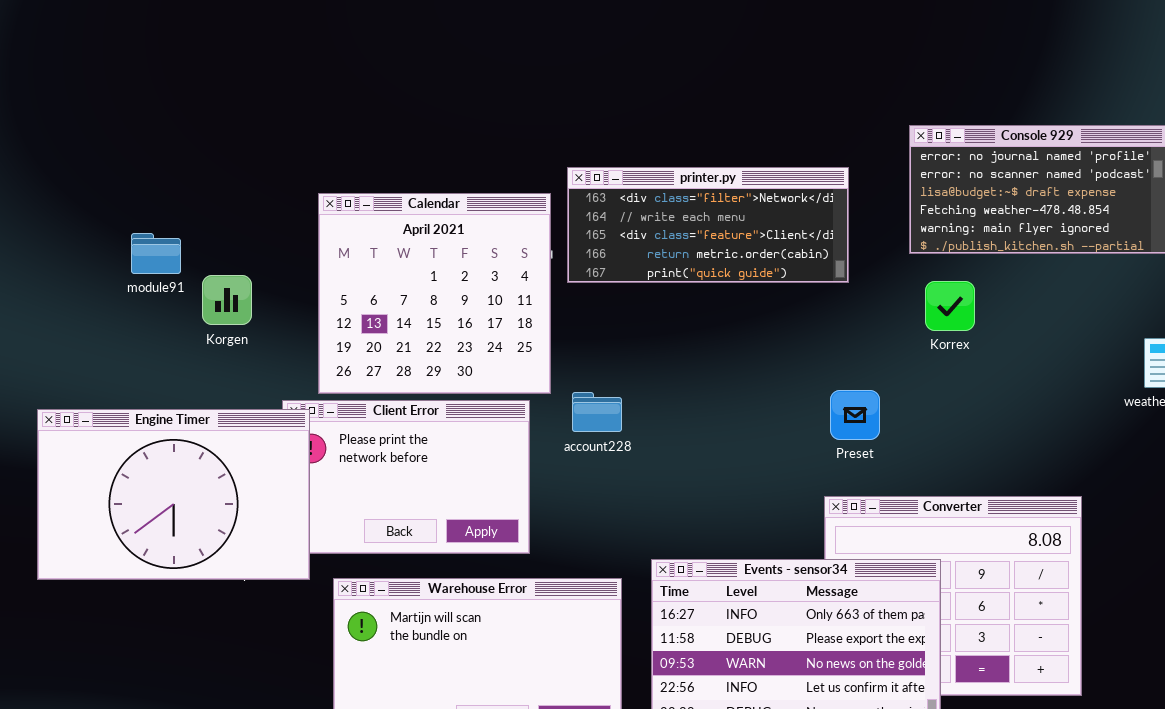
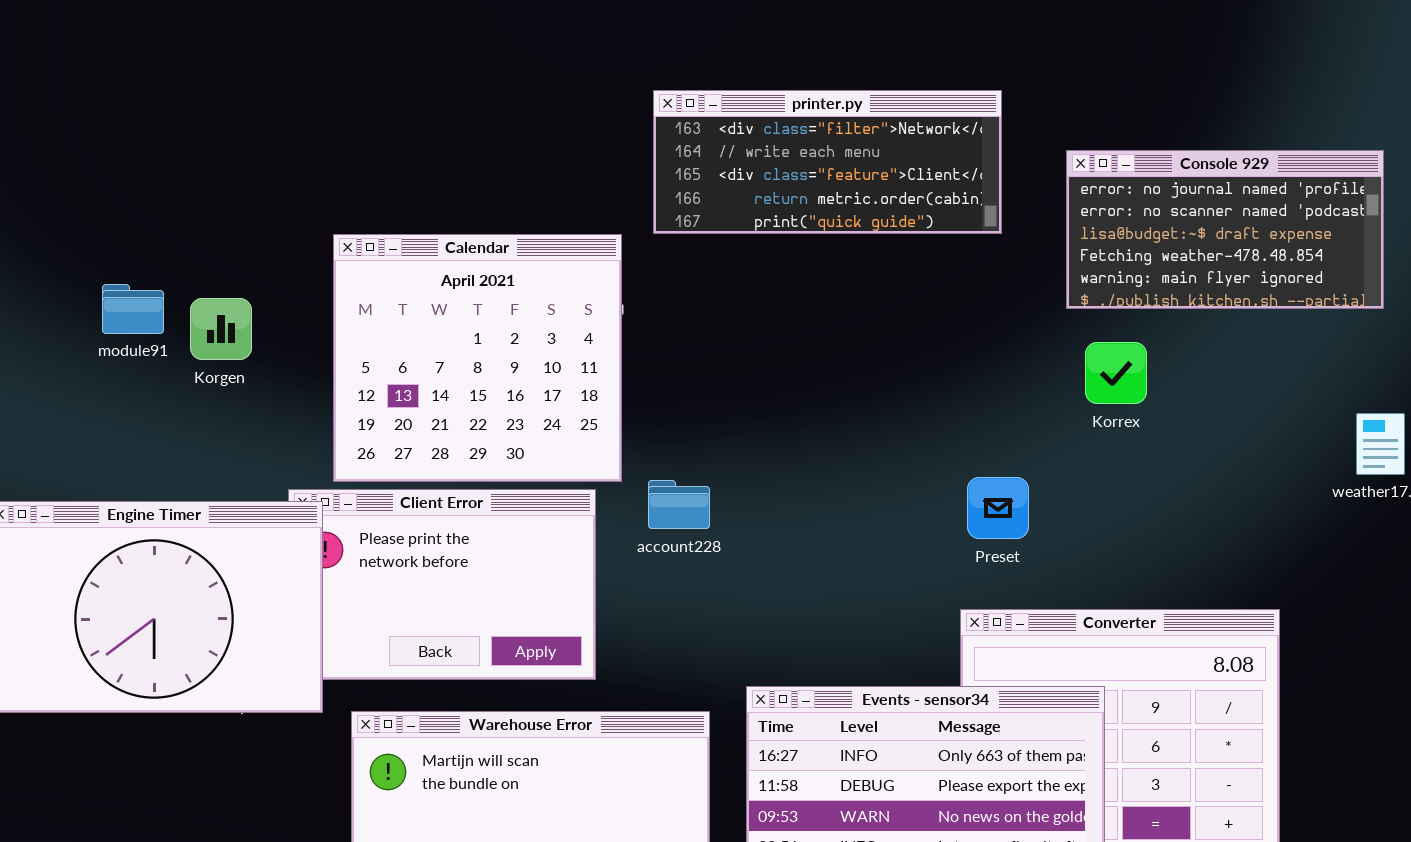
printer.py: [567,167,849,283] -> [653,90,1002,234], moved
Korgen: [202,275,252,325] -> [190,298,252,360], moved

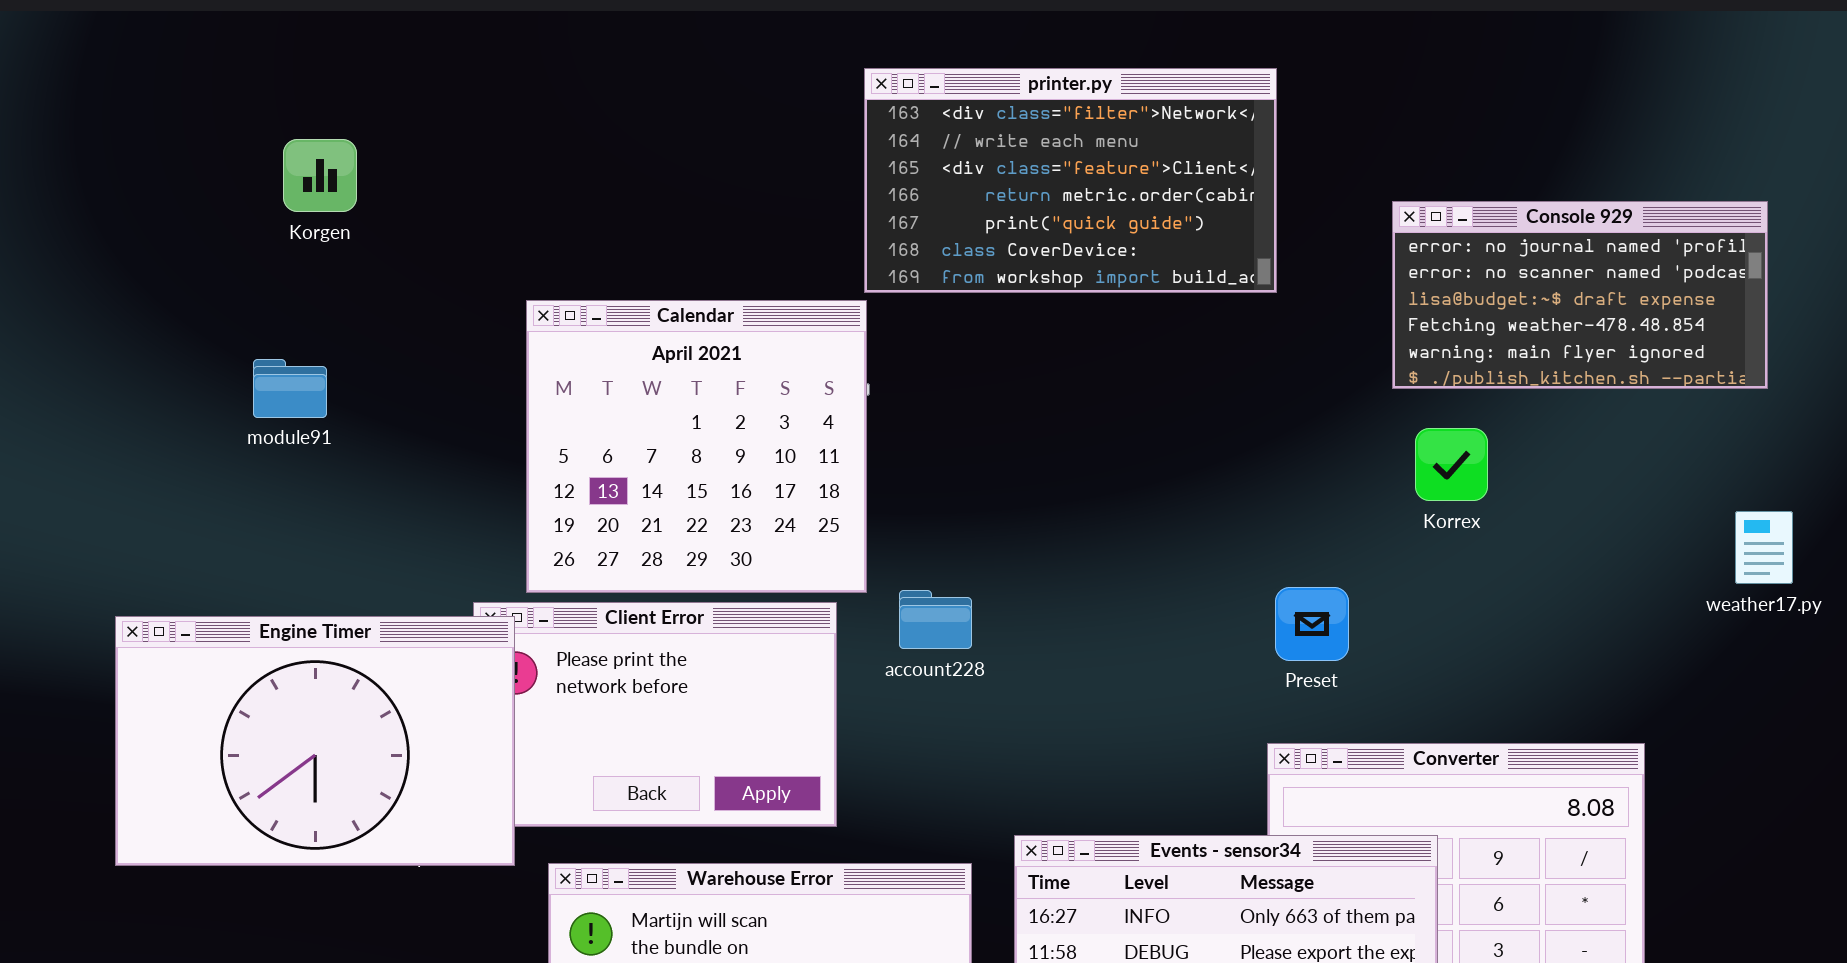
printer.py: [653,90,1002,234] -> [864,68,1277,293], moved, resized
Korgen: [190,298,252,360] -> [283,139,357,212], moved

